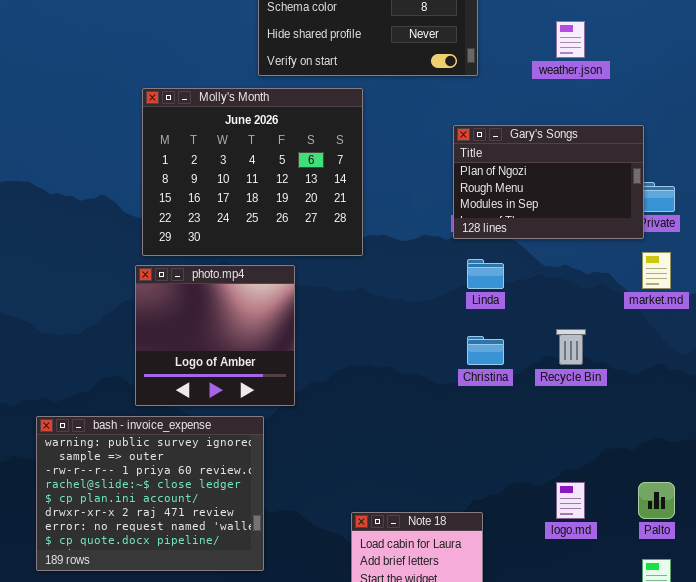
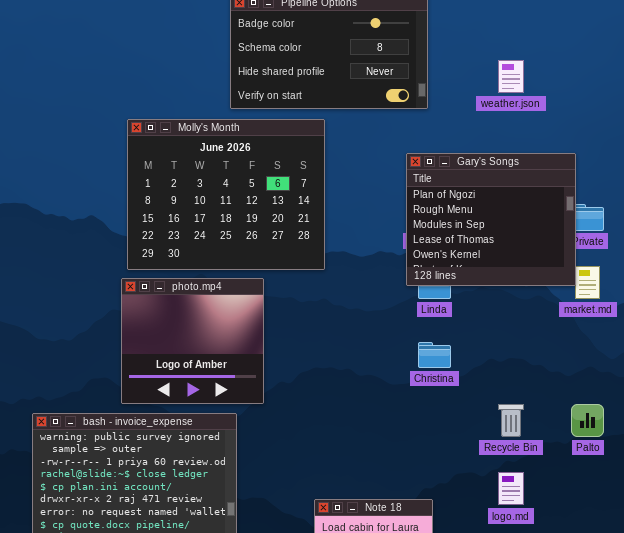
Gary's Songs: [453,125,644,239] -> [406,153,576,286], resized
Recycle Bin: [556,329,586,365] -> [498,404,524,437], moved
Palto: [638,482,675,519] -> [571,404,604,437], moved

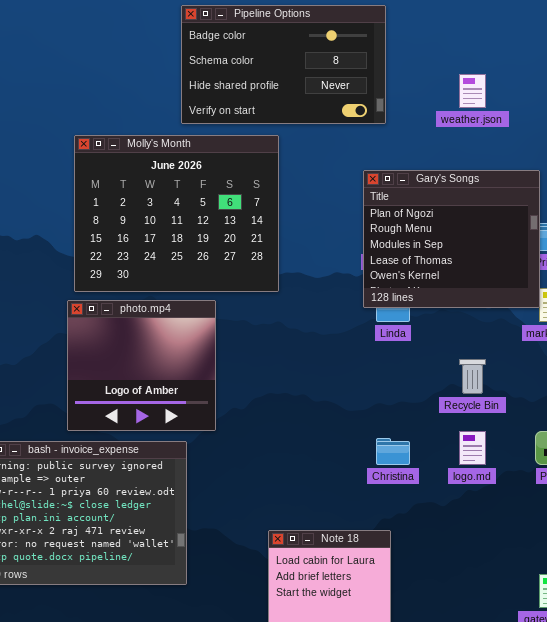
Christina: [418,342,451,368] -> [376,438,410,465], moved
Recycle Bin: [498,404,524,437] -> [459,359,486,394], moved
logo.md: [498,472,524,505] -> [459,431,486,465], moved

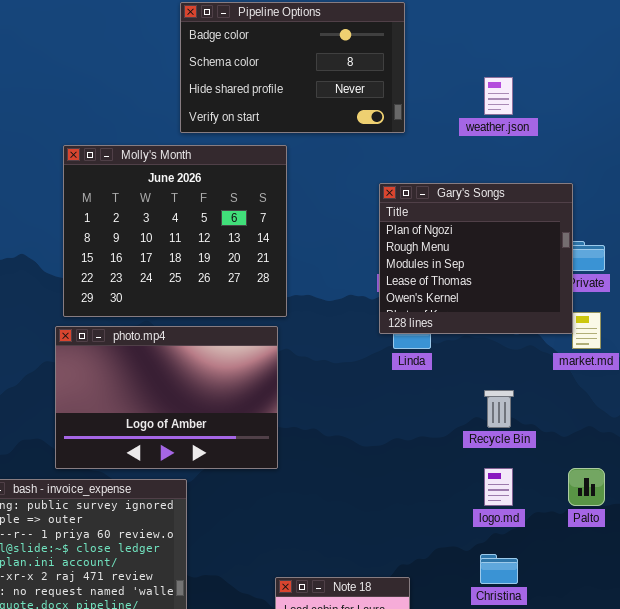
photo.mp4: [67,300,216,431] -> [55,326,278,469], resized
Christina: [376,438,410,465] -> [480,554,518,584], moved

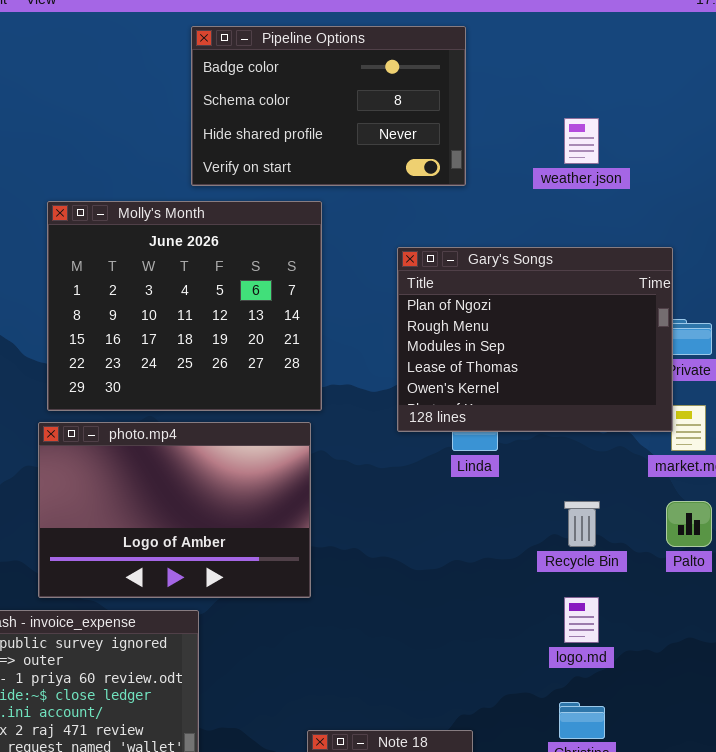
Gary's Songs: [379,183,573,334] -> [397,247,673,432], resized
Palto: [568,468,605,506] -> [666,501,712,547], moved

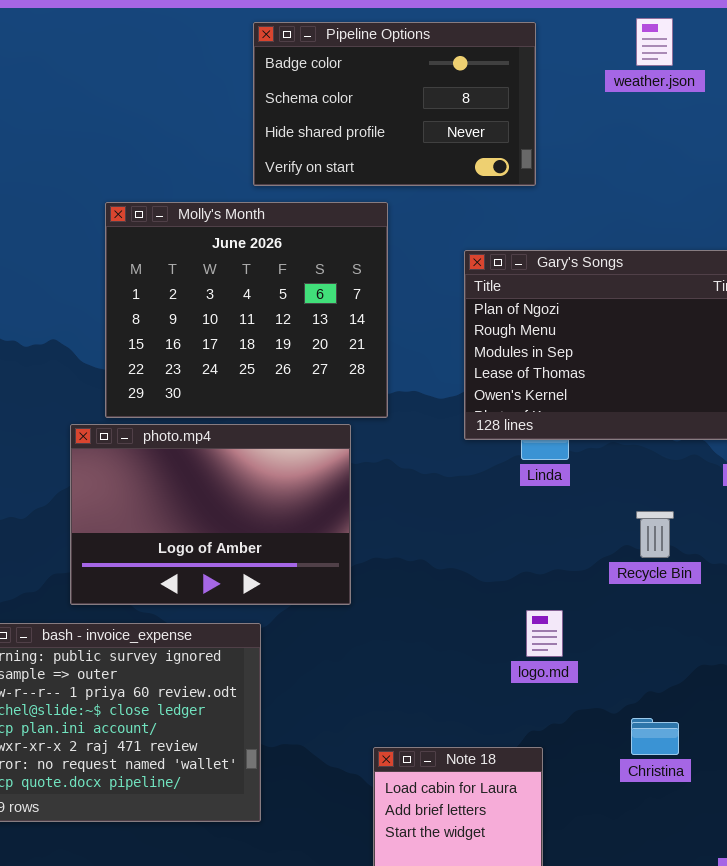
weather.json: [564,118,599,164] -> [636,18,673,66], moved
photo.mp4: [38,422,311,598] -> [70,424,351,605], moved
logo.md: [564,597,599,643] -> [526,610,563,657], moved

